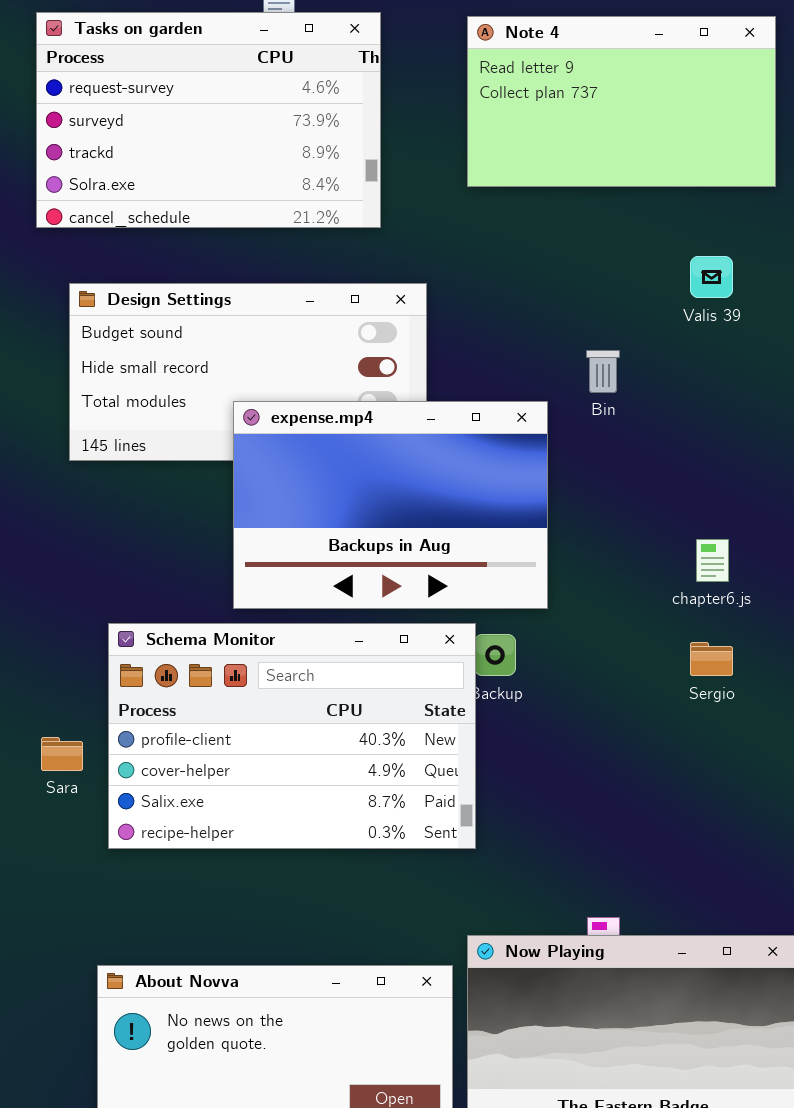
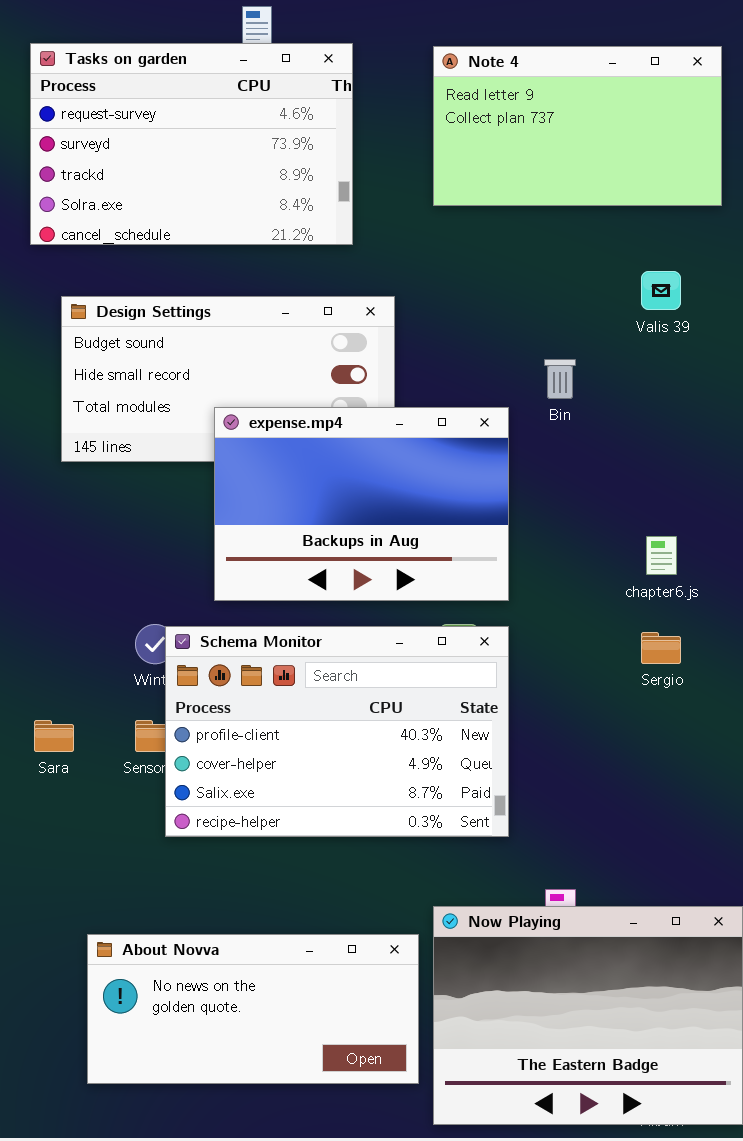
Schema Monitor: [108,623,476,849] -> [165,626,509,837], moved

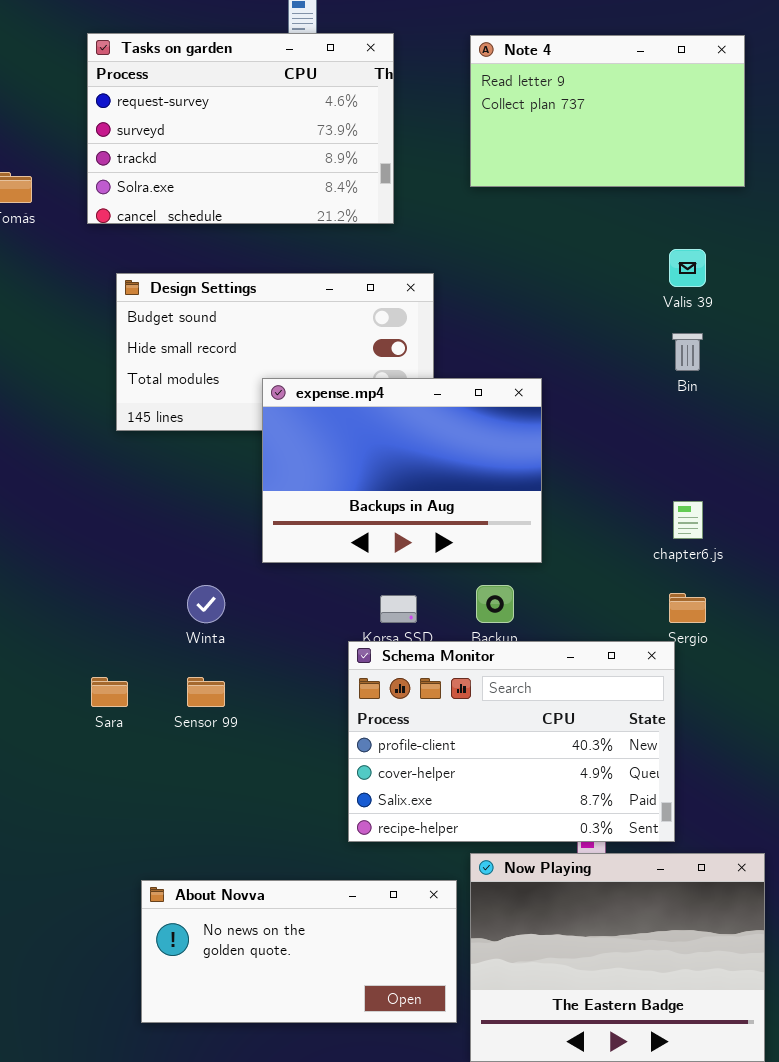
Bin: [544,359,576,399] -> [672,333,703,371], moved
Schema Monitor: [165,626,509,837] -> [348,641,675,842], moved

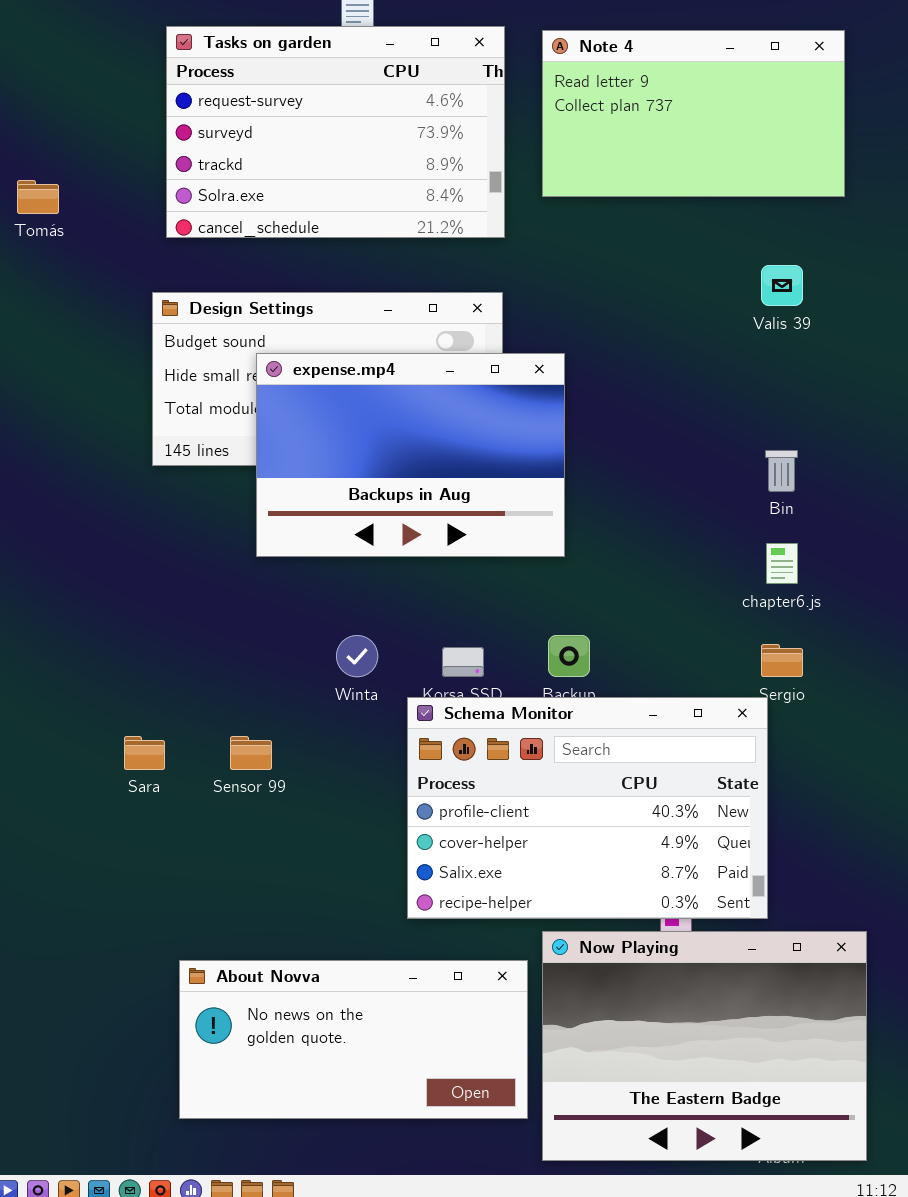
Tasks on garden: [87,33,394,224] -> [166,26,505,238], moved
Bin: [672,333,703,371] -> [765,450,798,492], moved
expense.mp4: [262,378,542,563] -> [256,353,565,557], moved
Winta: [187,585,225,623] -> [336,635,378,677], moved

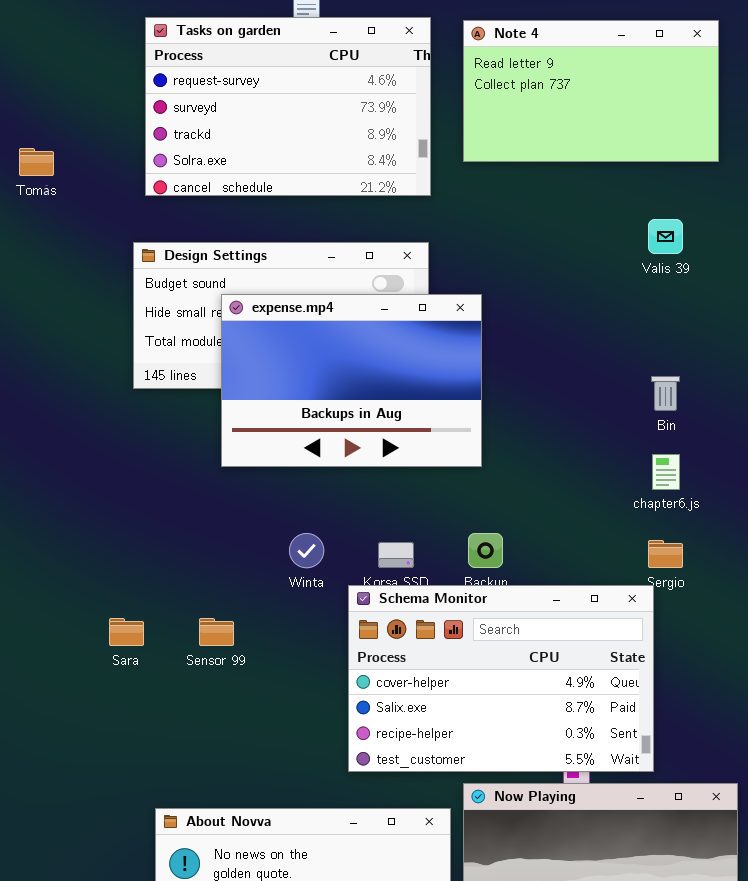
Schema Monitor: [407,697,768,919] -> [348,585,654,772], scrolled down 1 row

